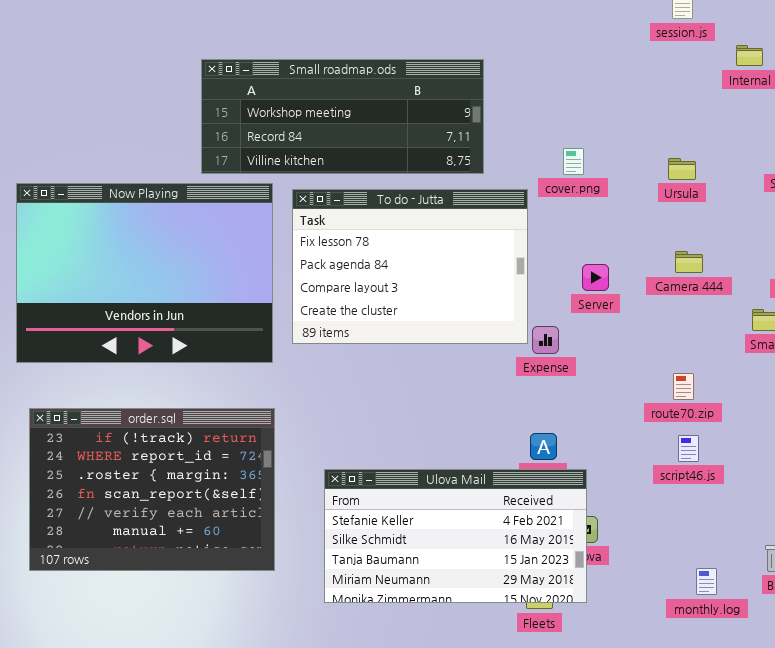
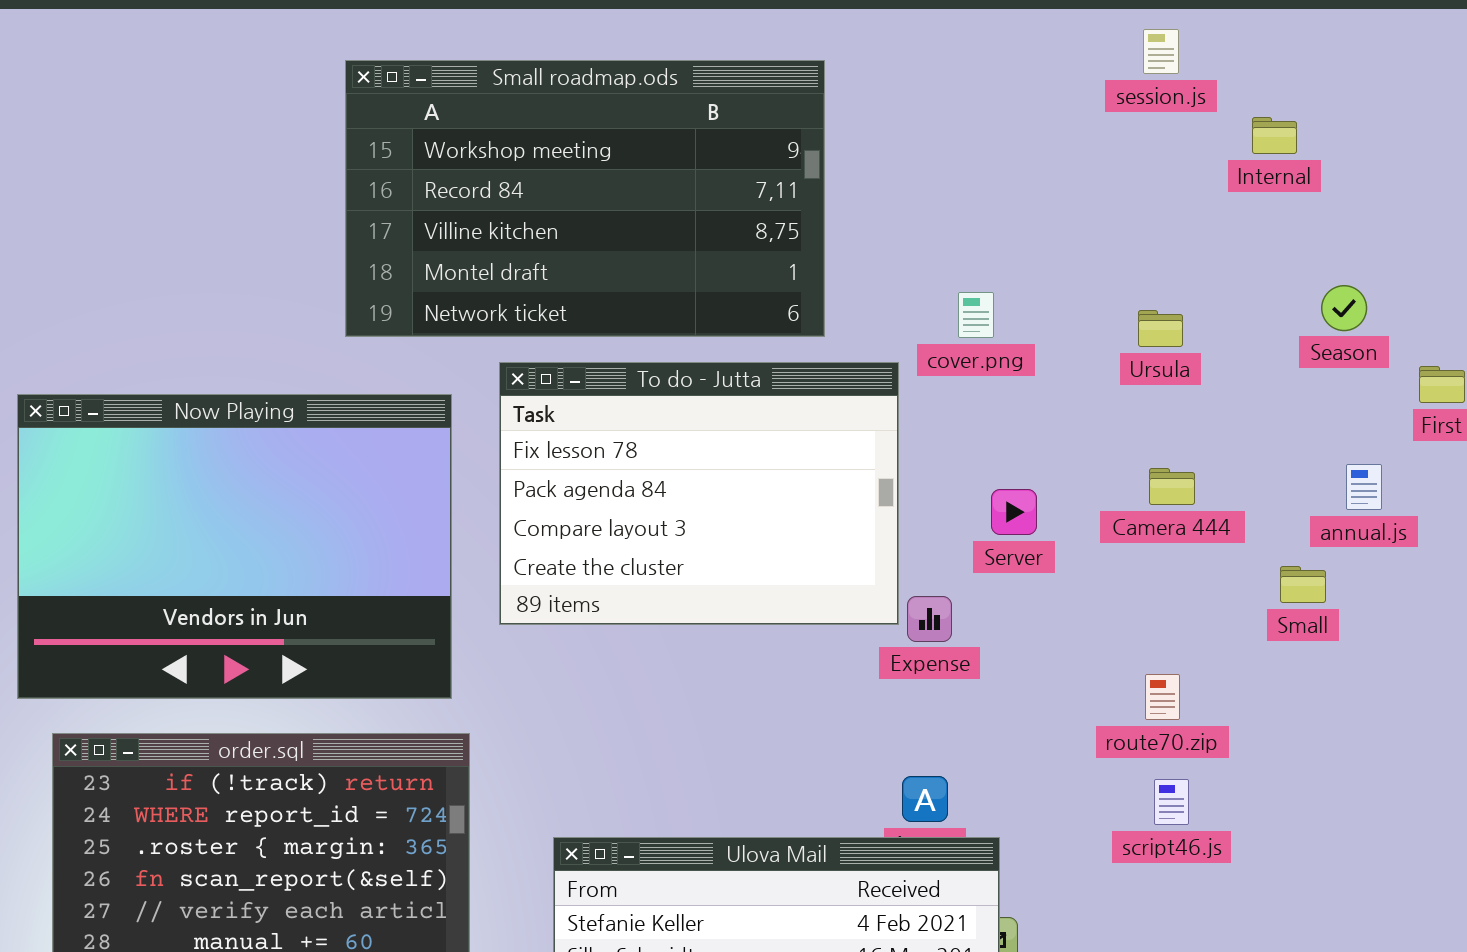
Small roadmap.ods: [201,59,484,174] -> [345,60,825,337], resized
Now Playing: [16,183,273,363] -> [17,394,452,699], moved

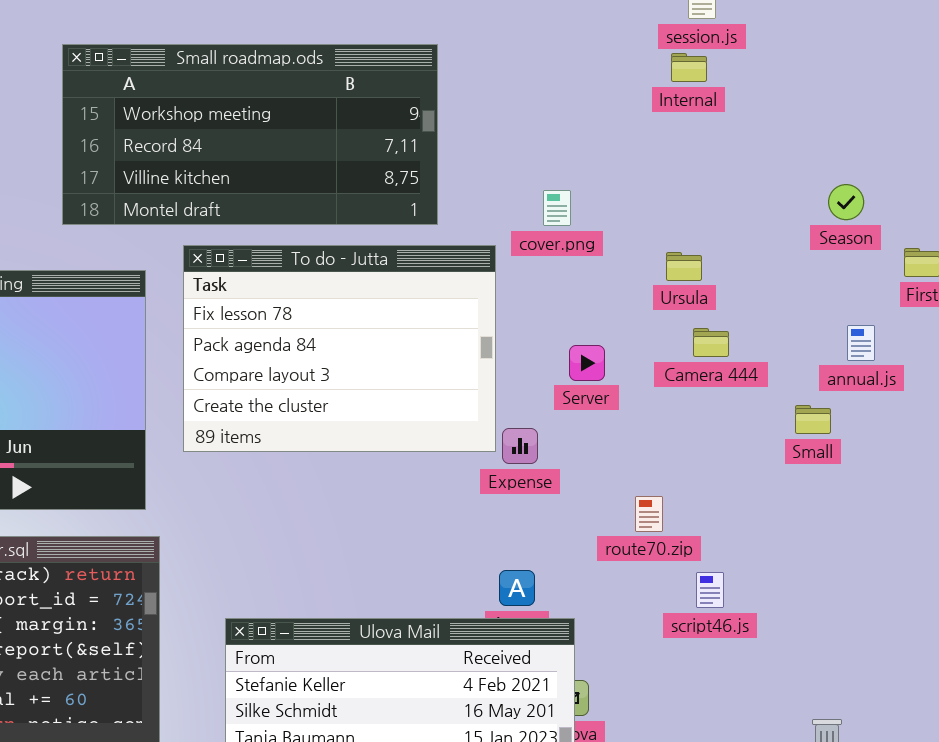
Small roadmap.ods: [345,60,825,337] -> [62,44,438,225], resized
Internal: [1252,117,1297,154] -> [671,53,707,82], moved
Ursula: [1138,310,1183,347] -> [666,252,702,281], moved
route70.zip: [1145,674,1180,720] -> [635,496,663,532], moved

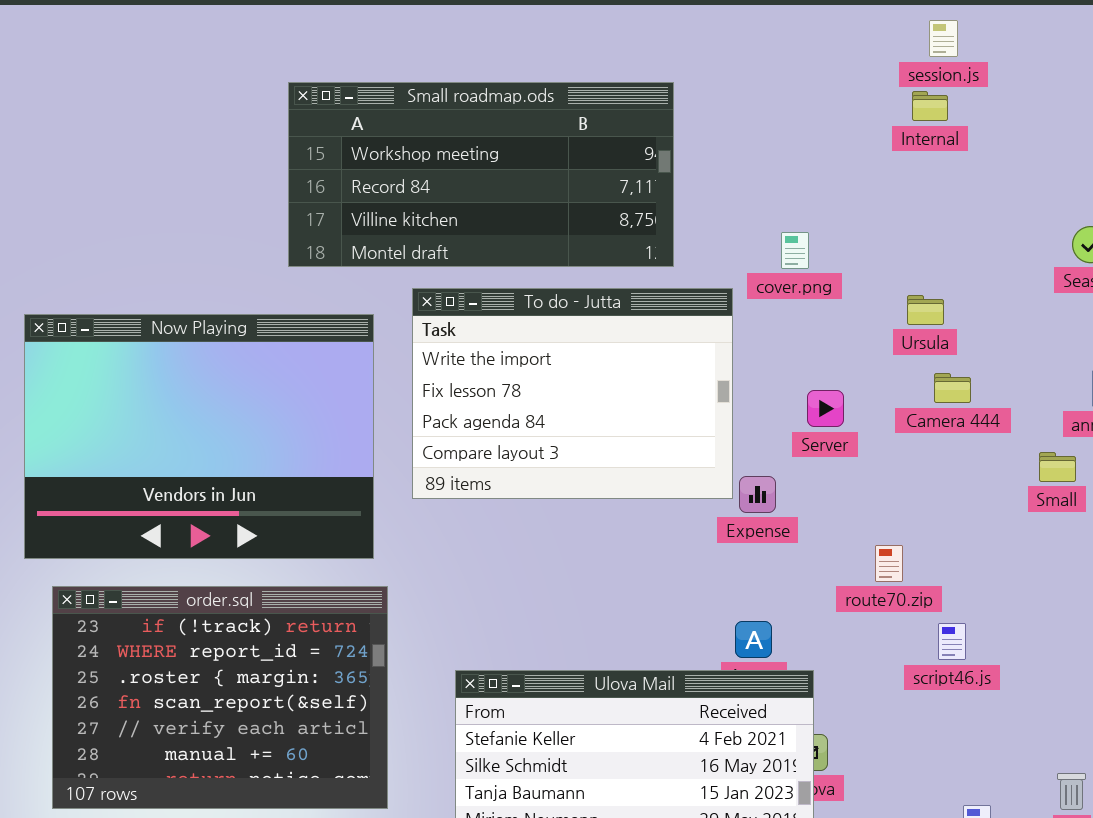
To do - Jutta: [183,245,496,452] -> [412,288,733,499], scrolled up 1 row

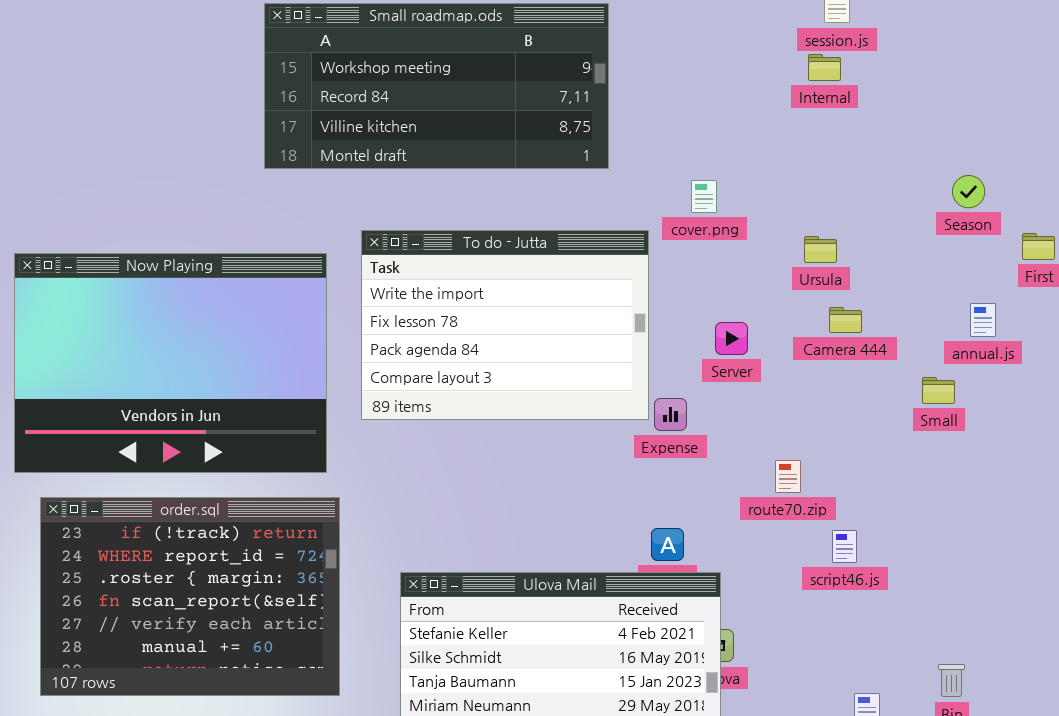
Small roadmap.ods: [288,82,674,267] -> [264,3,609,169], moved

